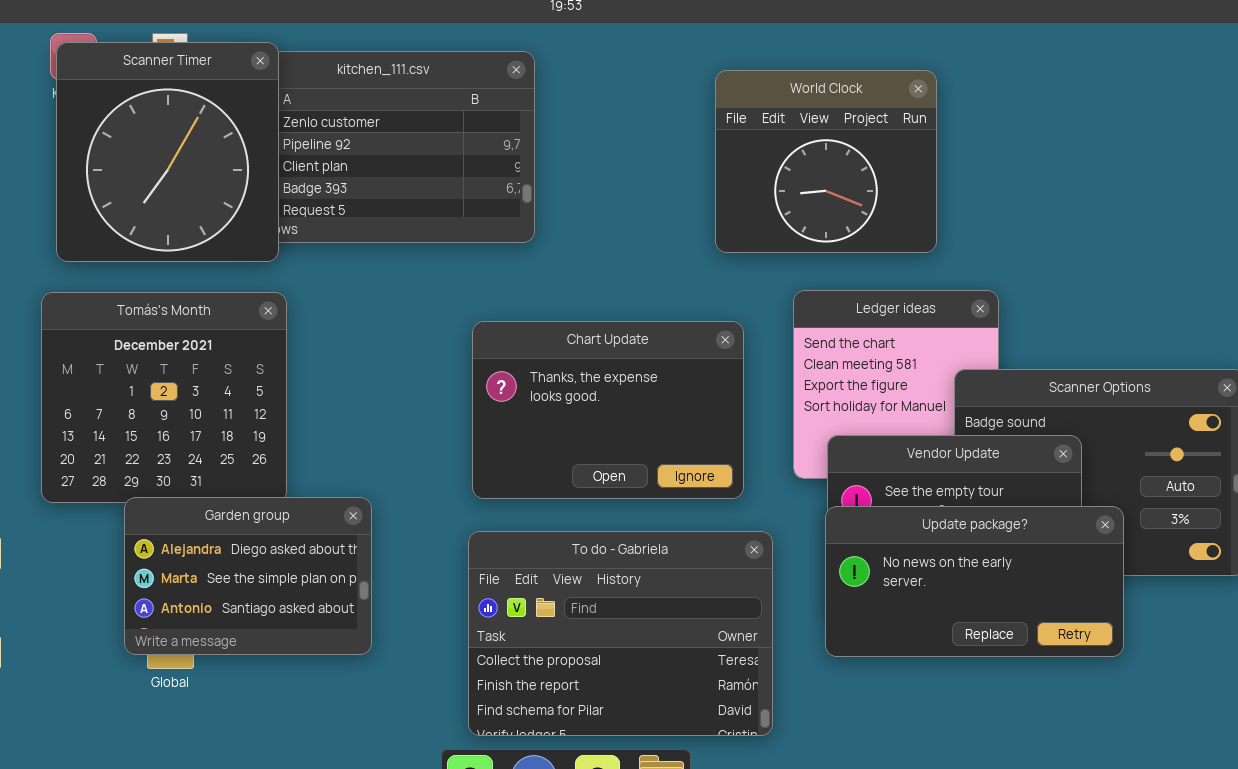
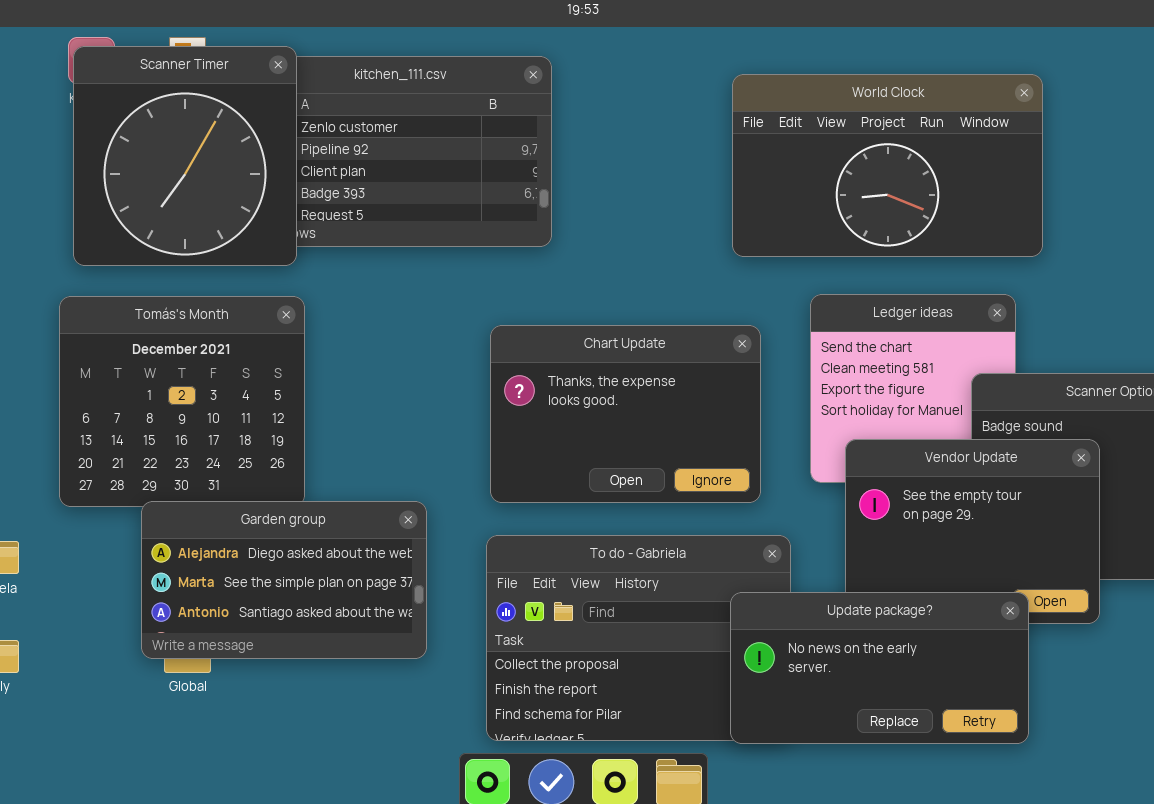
World Clock: [715,70,937,253] -> [732,74,1043,257], resized
Garden group: [124,497,372,655] -> [141,501,427,659], resized
Update package?: [825,506,1124,657] -> [730,592,1029,744], moved

